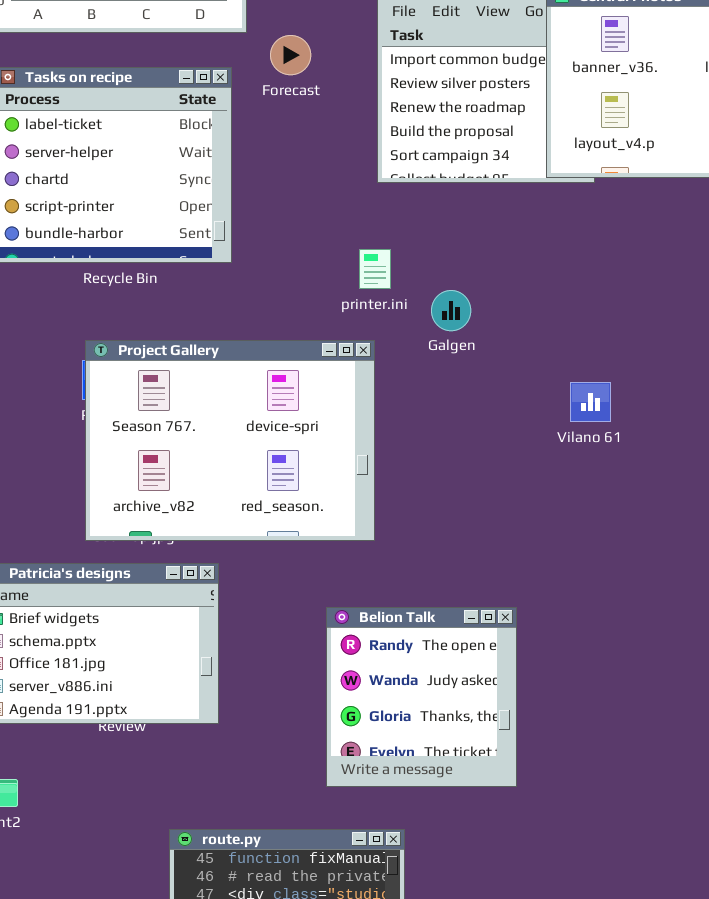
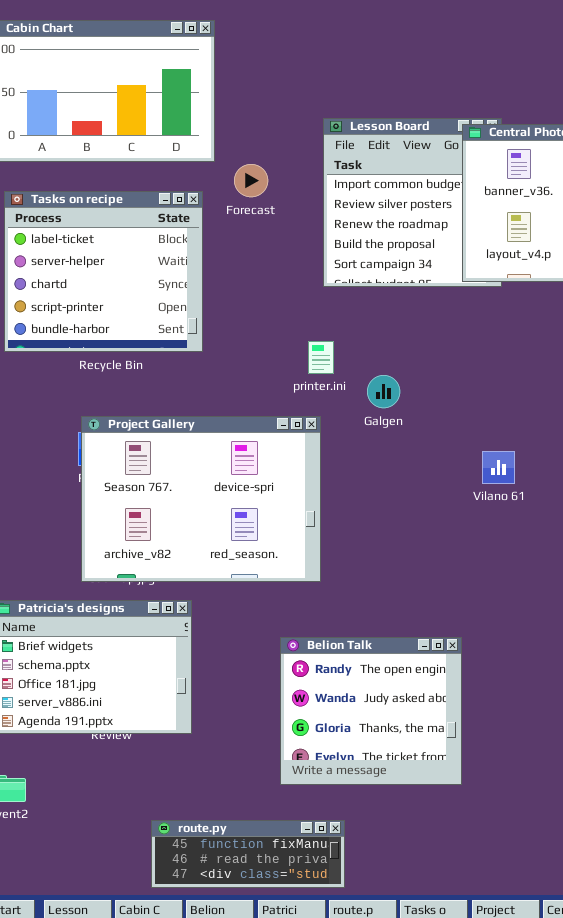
Belion Talk: [326,607,517,787] -> [280,637,462,785], resized

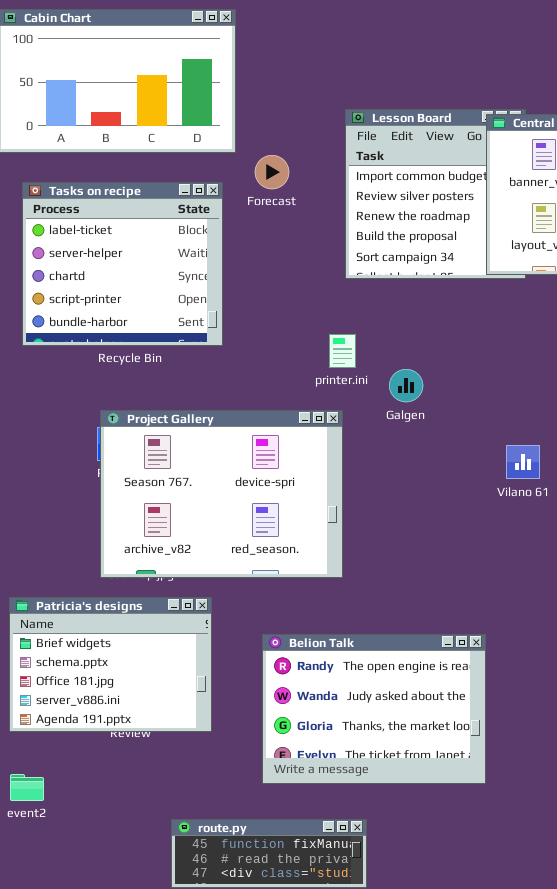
Belion Talk: [280,637,462,785] -> [262,634,486,784], resized

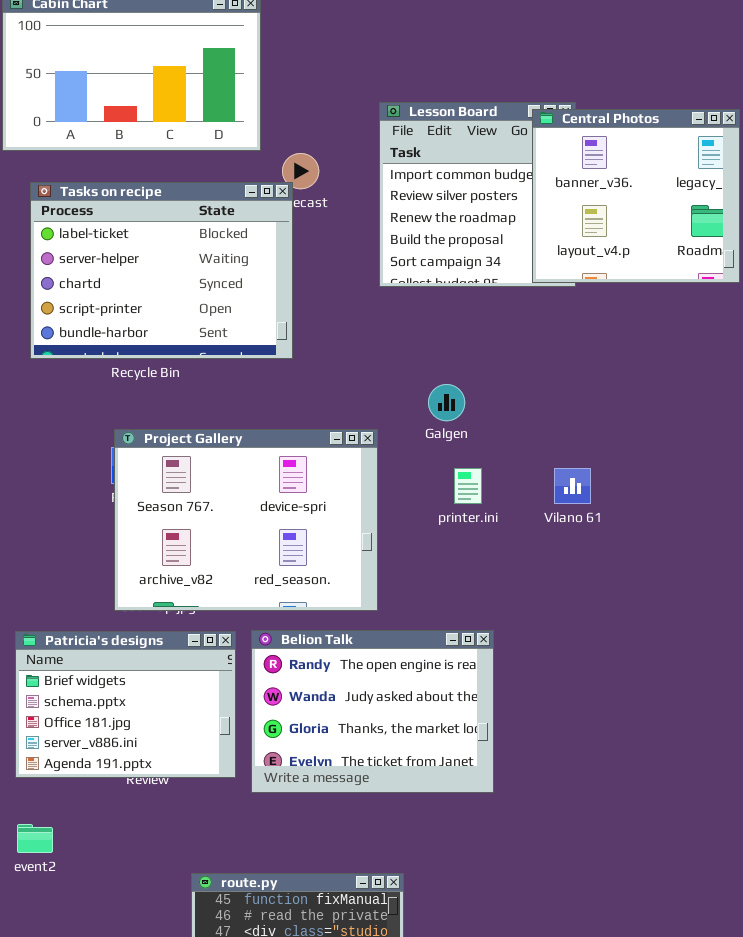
Tasks on recipe: [22,182,223,346] -> [30,182,293,359], resized
printer.ini: [329,334,356,368] -> [454,468,482,504], moved
Belion Talk: [262,634,486,784] -> [251,630,494,793], moved

